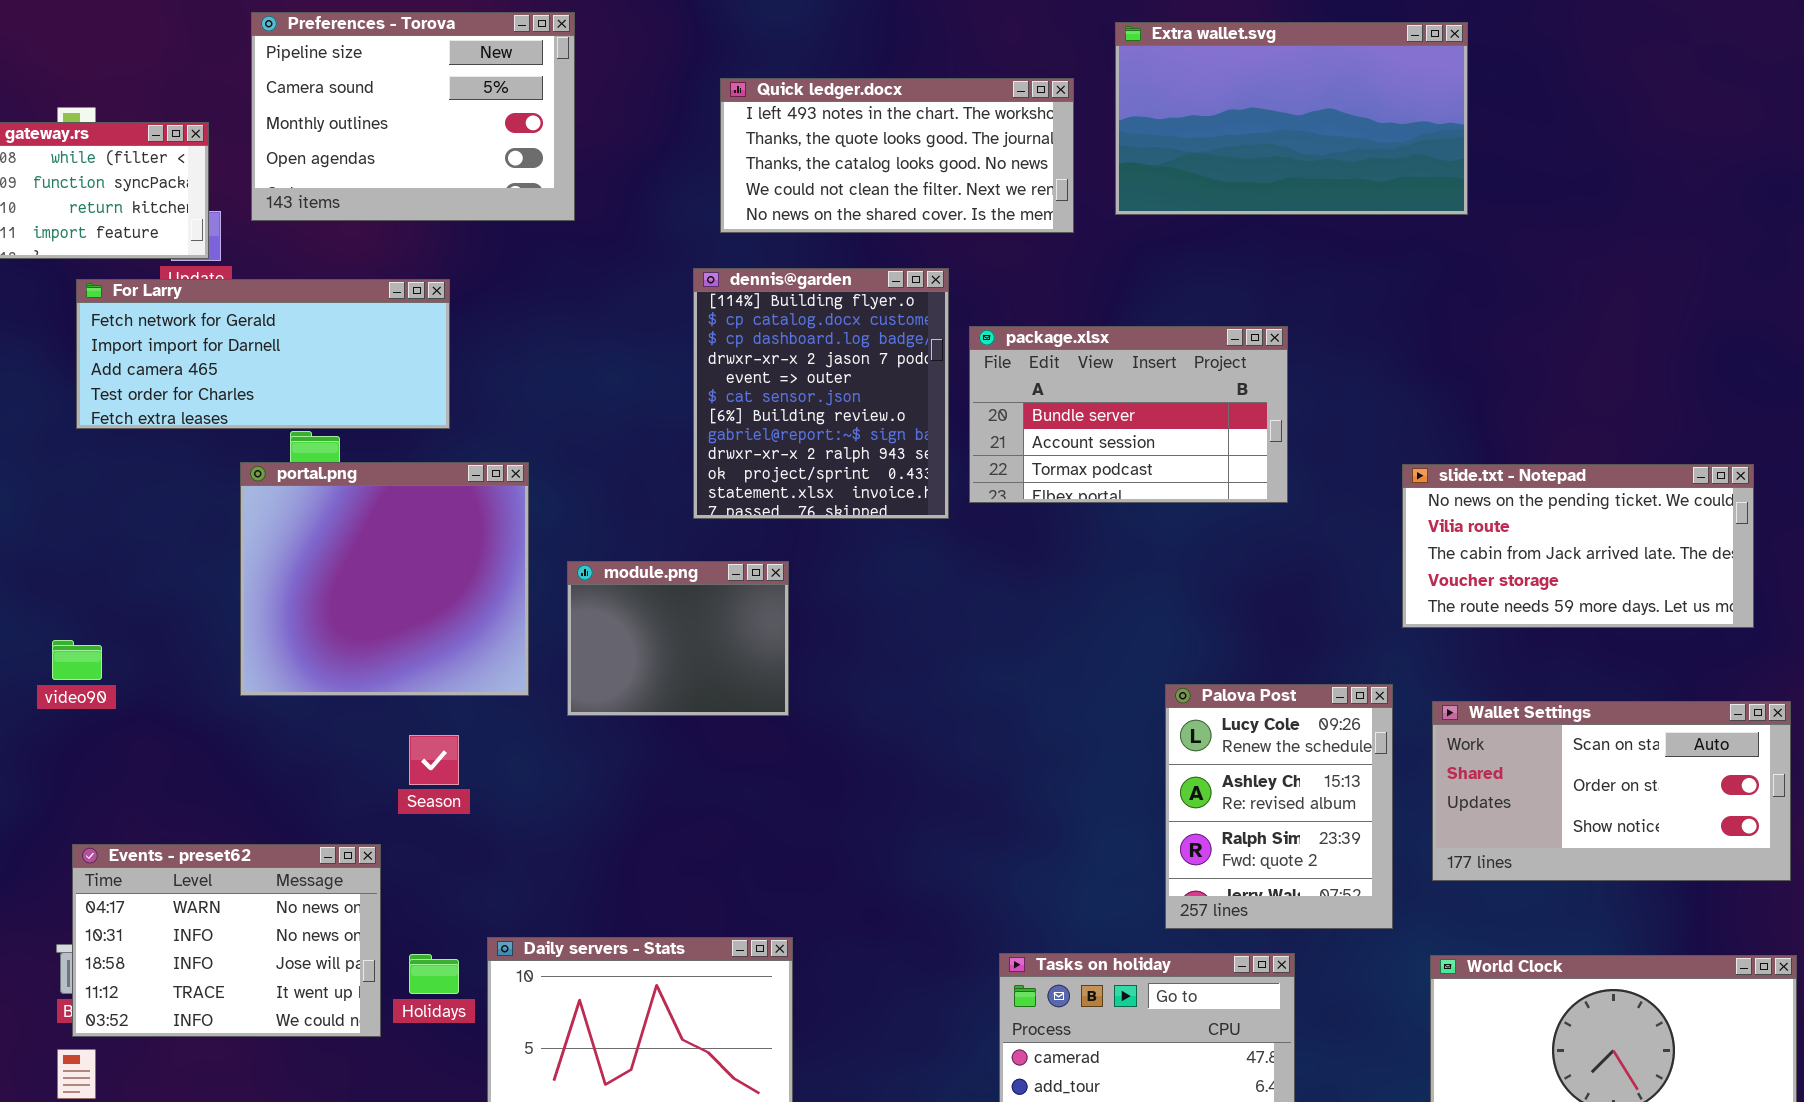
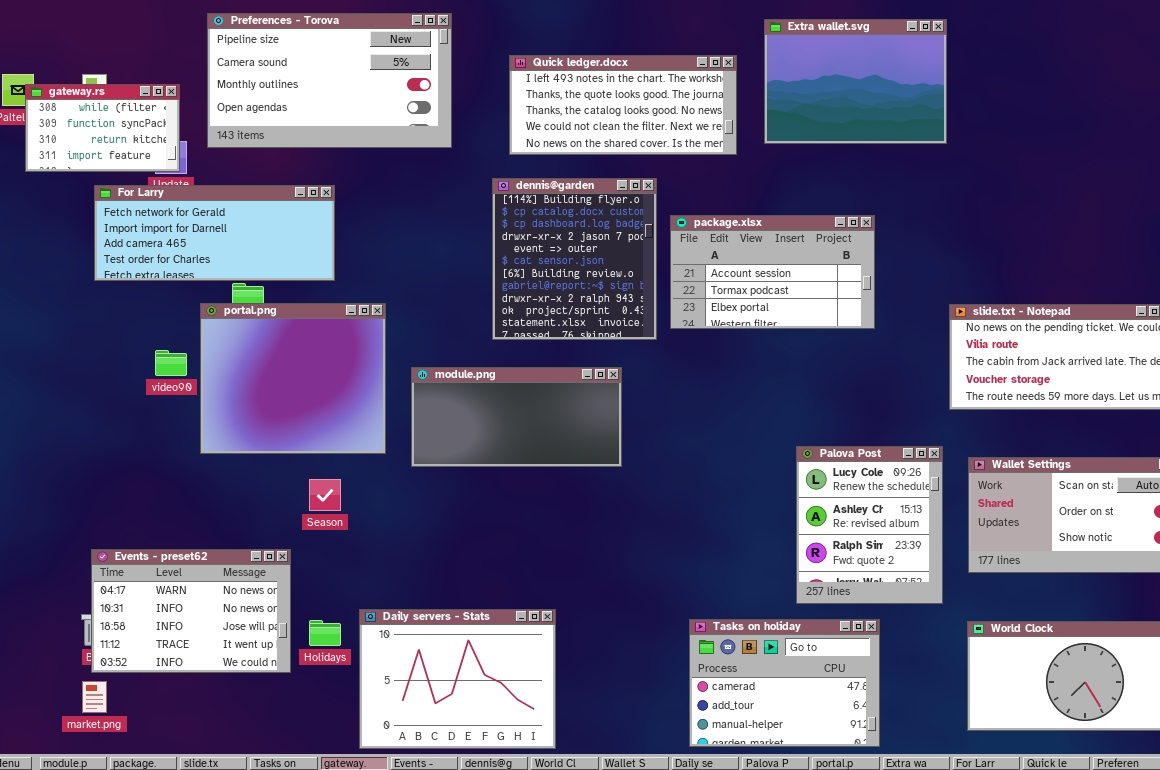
Preferences - Torova: [251,12,575,221] -> [207,13,452,148], resized
Extra wallet.svg: [1115,22,1468,215] -> [764,19,947,144], resized
package.xlsx: [969,326,1288,503] -> [670,215,875,329], scrolled down 1 row
module.png: [567,561,789,716] -> [411,367,622,467], resized
video90: [52,640,102,680] -> [155,350,187,376], moved

